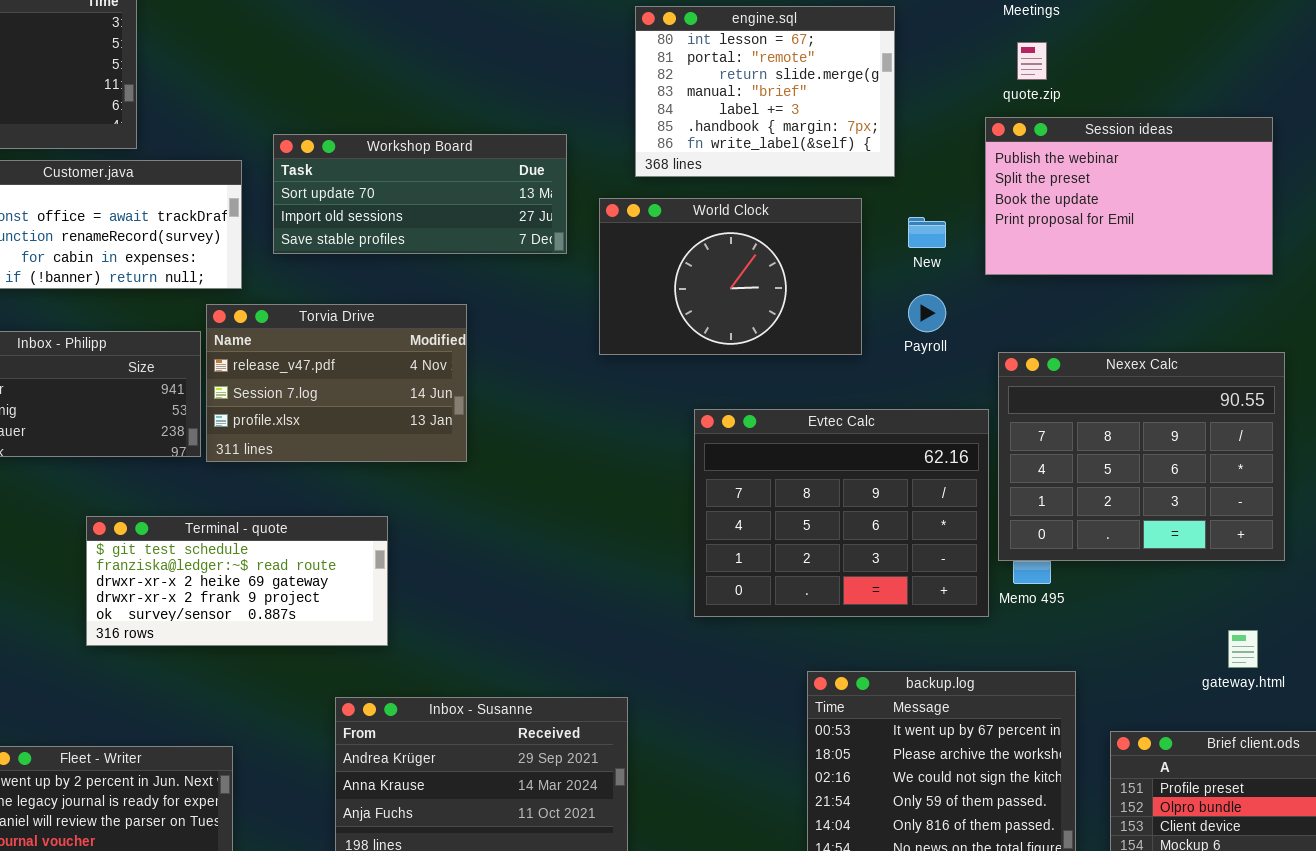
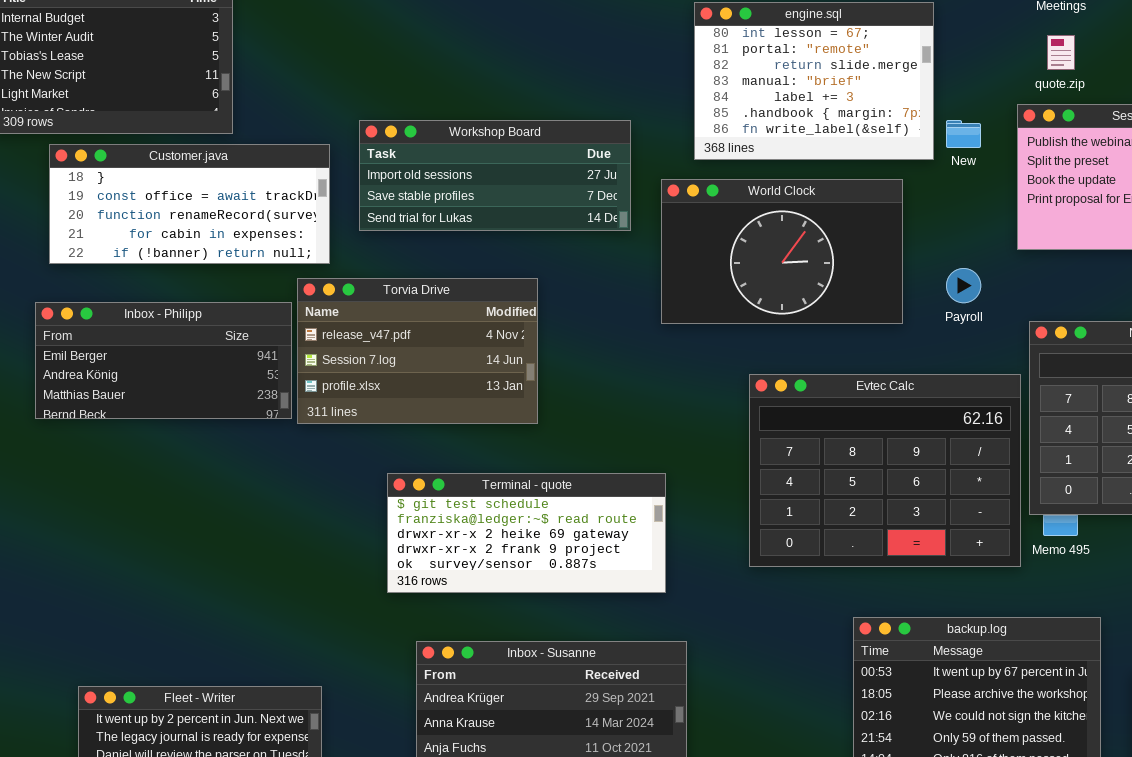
Workshop Board: [273,134,567,254] -> [359,120,631,231], scrolled down 1 row
New: [908,217,946,248] -> [946,120,981,148], moved
Terminal - quote: [86,516,388,646] -> [387,473,666,593], moved

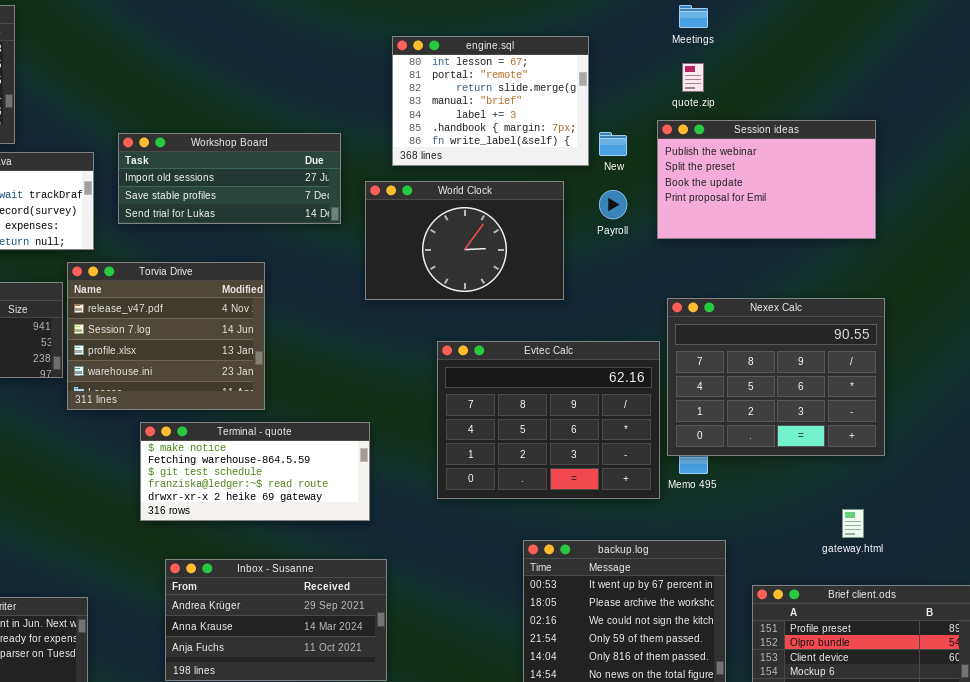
Payroll: [946,268,981,303] -> [599,190,627,219], moved
Torvia Drive: [297,278,538,424] -> [67,262,265,410], resized
Terminal - quote: [387,473,666,593] -> [140,422,370,521], scrolled up 2 rows

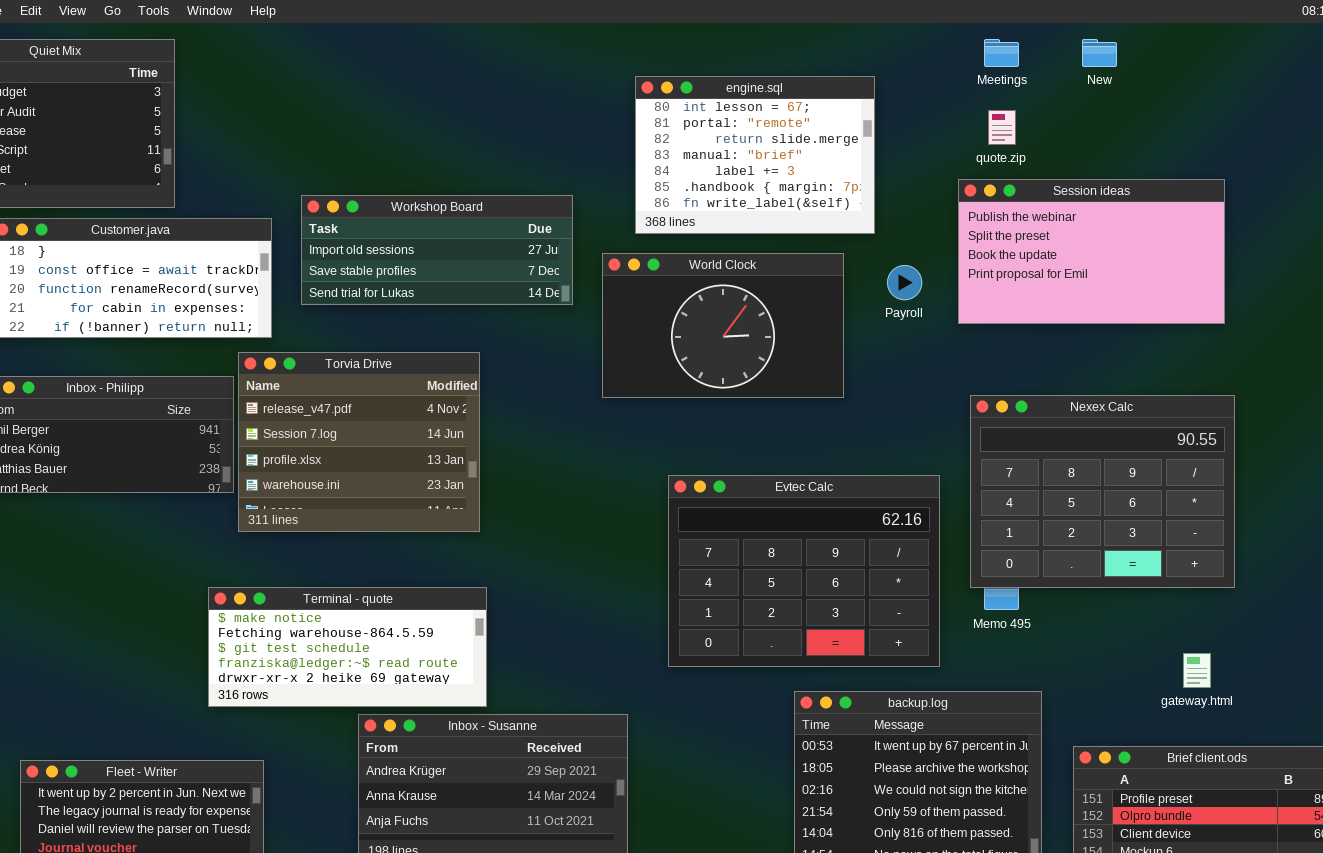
New: [599,132,627,156] -> [1082,39,1117,67], moved
Evtec Calc: [437,341,660,499] -> [668,475,940,667], moved
Terminal - quote: [140,422,370,521] -> [208,587,487,707], moved

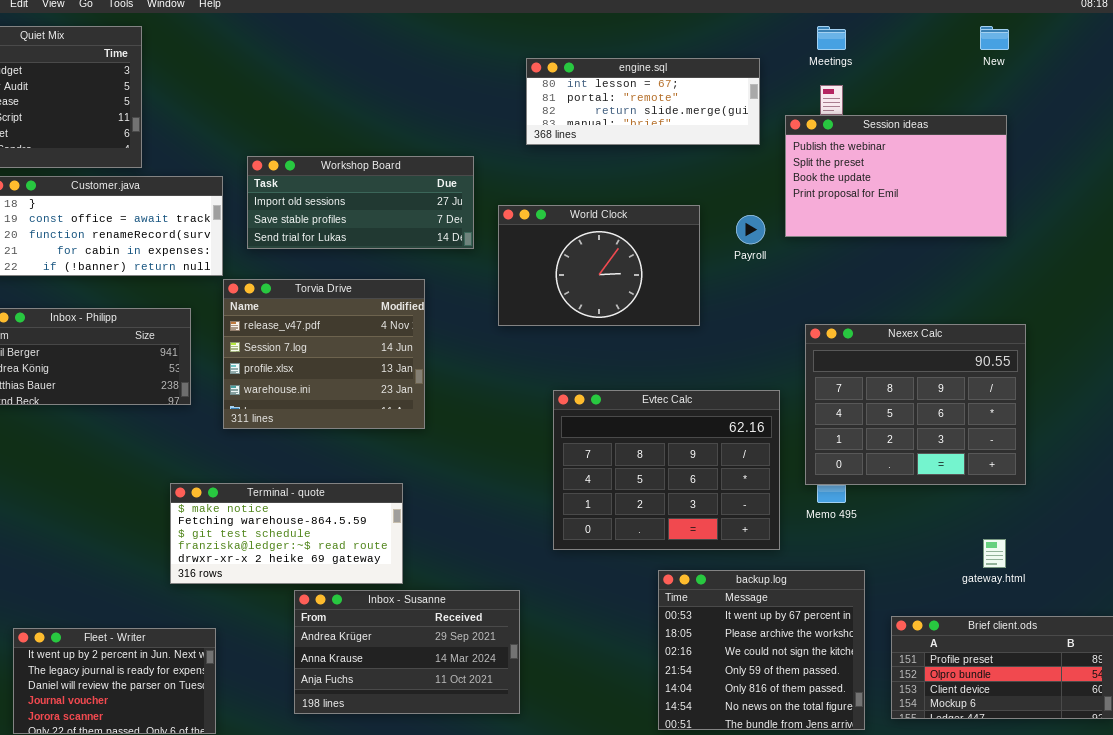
New: [1082,39,1117,67] -> [980,26,1009,50], moved
engine.sql: [635,76,875,234] -> [526,58,760,145], resized
Session ideas: [958,179,1225,324] -> [785,115,1007,237], moved
Torvia Drive: [238,352,480,532] -> [223,279,425,429], moved

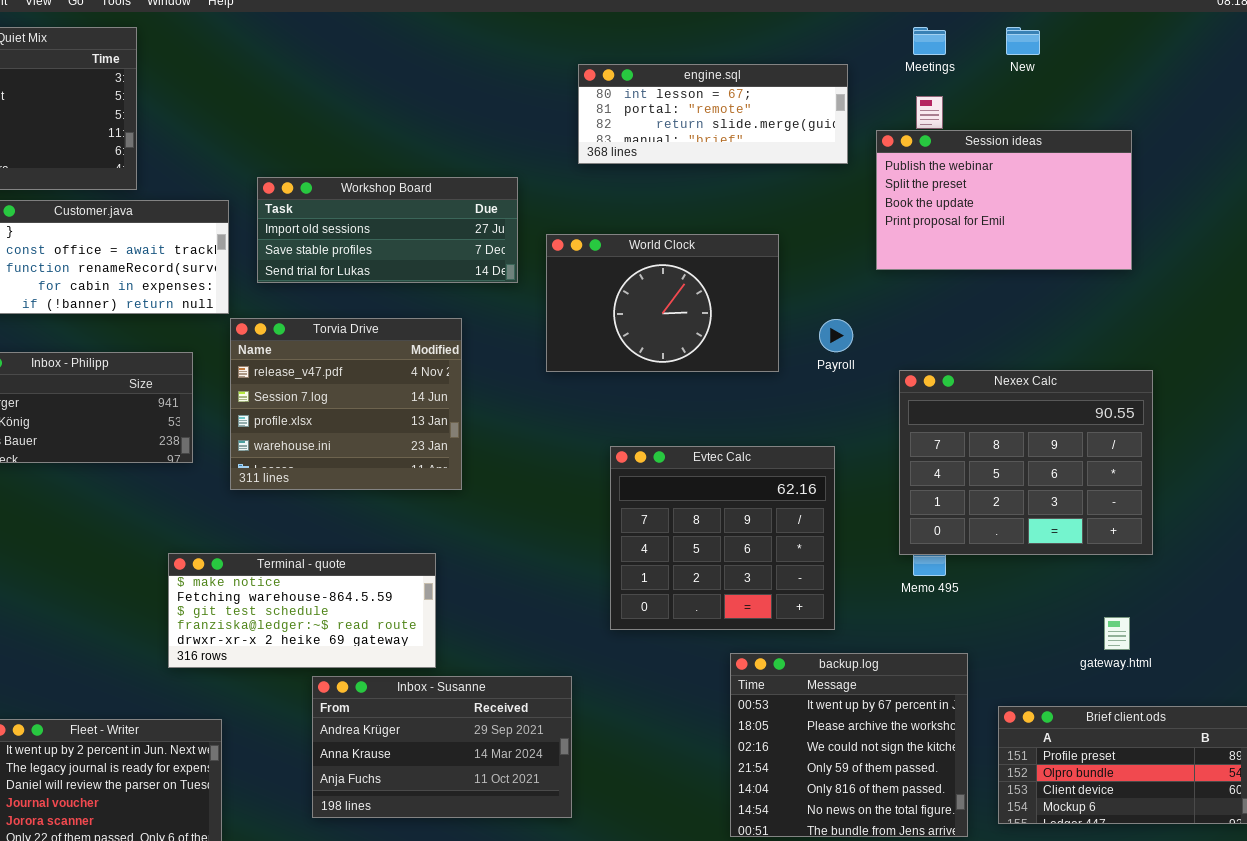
New: [980,26,1009,50] -> [1006,27,1040,55], moved
Payroll: [736,215,765,244] -> [819,319,853,352], moved
Evtec Calc: [553,390,780,550] -> [610,446,835,630], resized

